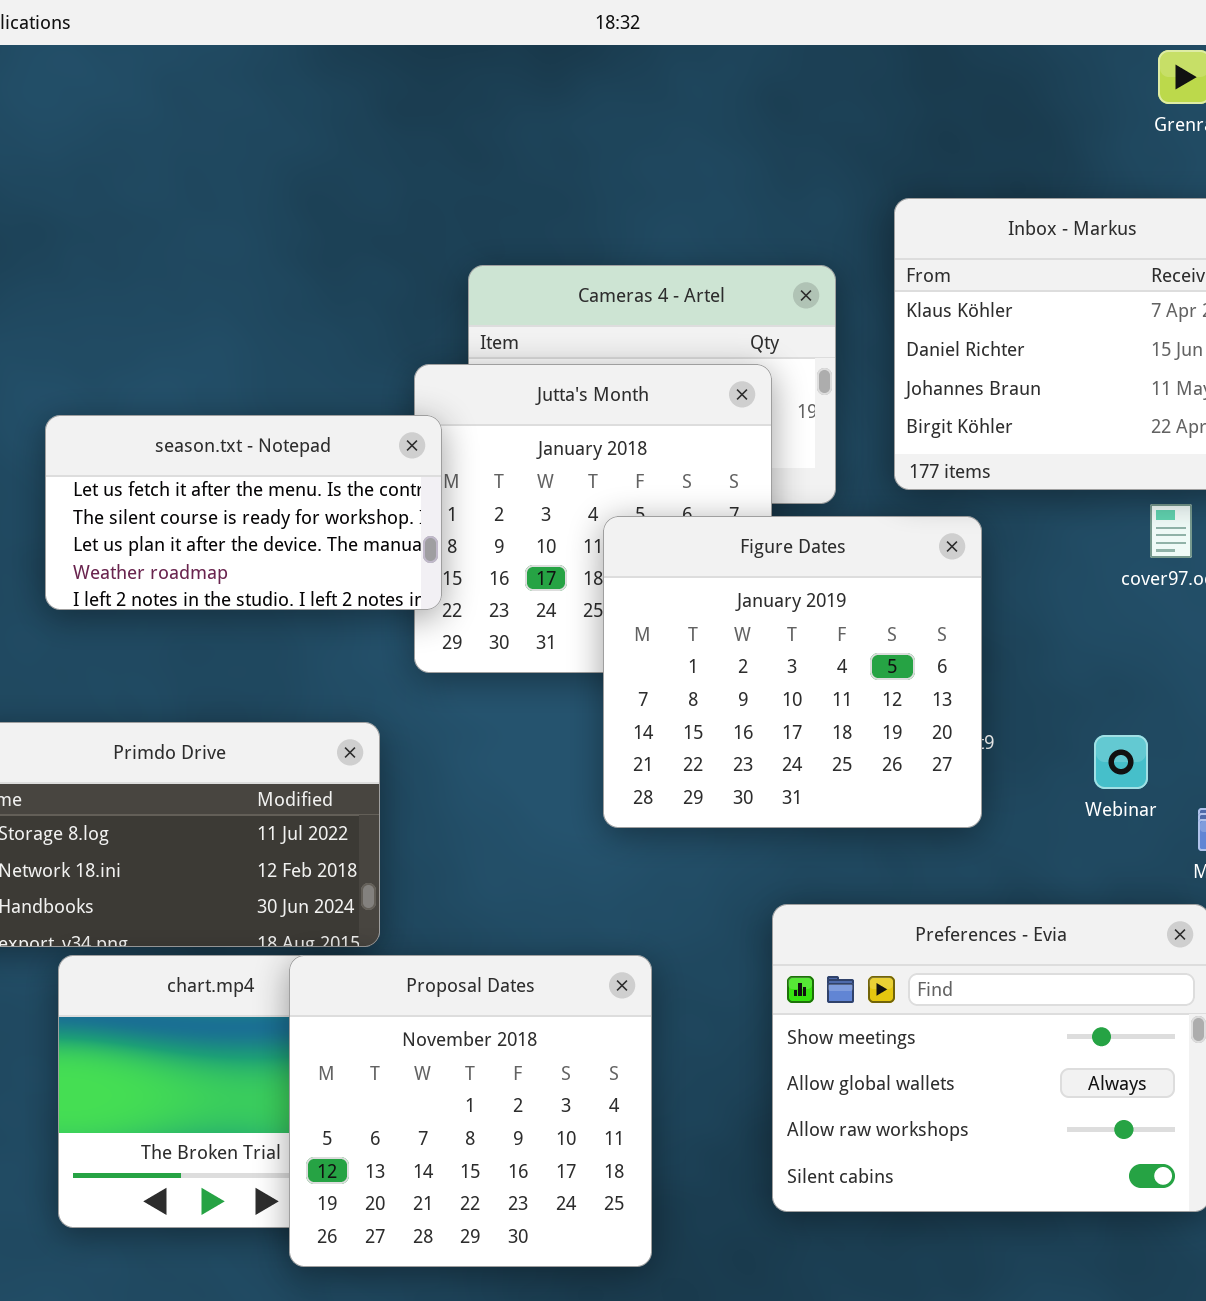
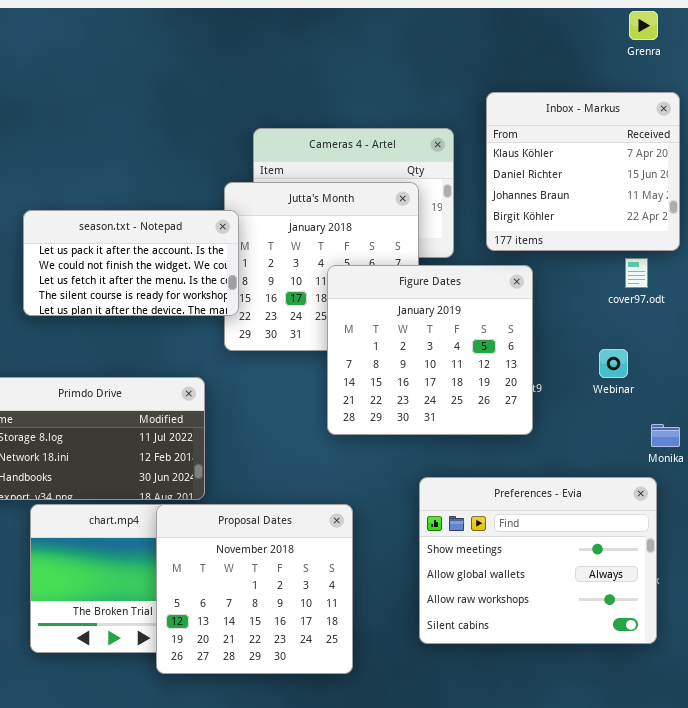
season.txt - Notepad: [45,415,442,610] -> [23,210,239,316], scrolled up 2 rows
Webinar: [1094,735,1148,789] -> [599,349,628,378], moved

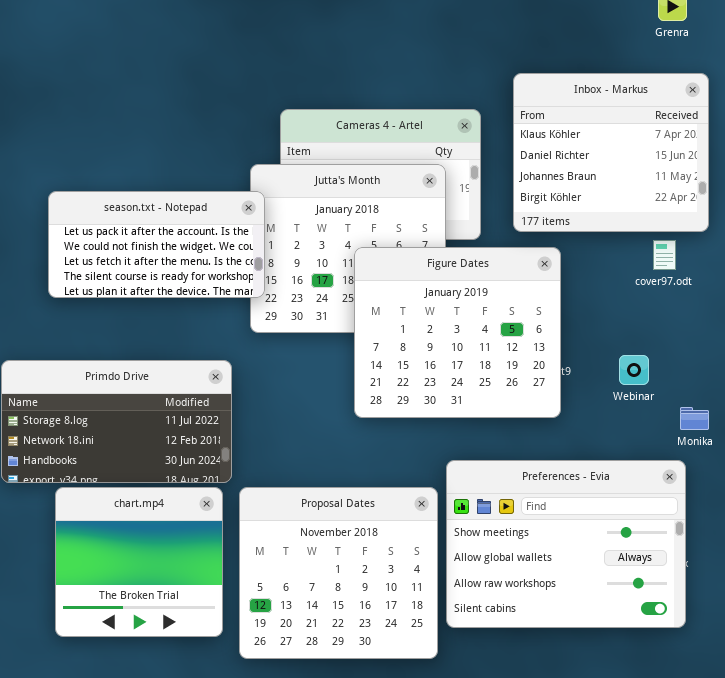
Webinar: [599,349,628,378] -> [619,355,649,385], moved
Proposal Dates: [156,504,353,674] -> [239,487,438,659], moved

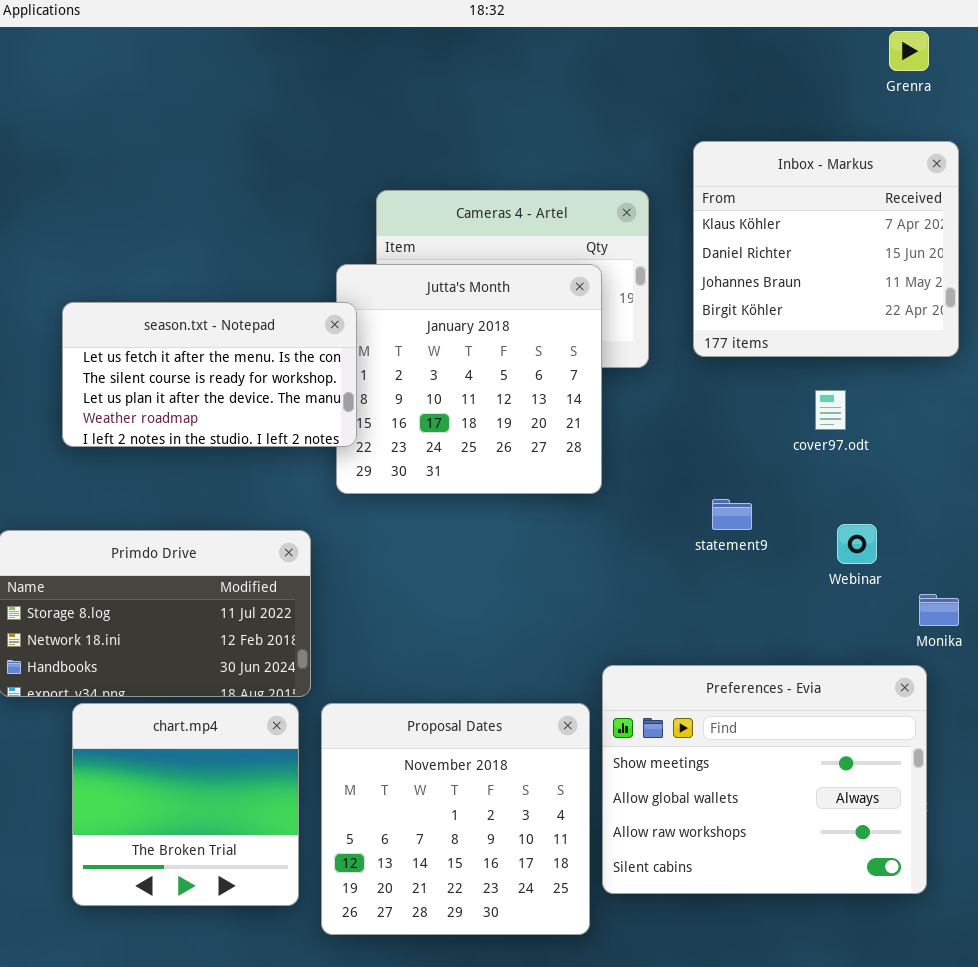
season.txt - Notepad: [48,191,265,298] -> [62,302,357,447], scrolled down 2 rows
cover97.odt: [653,240,676,270] -> [815,390,846,430], moved
Figure Dates: [354,247,561,418] -> none, closed

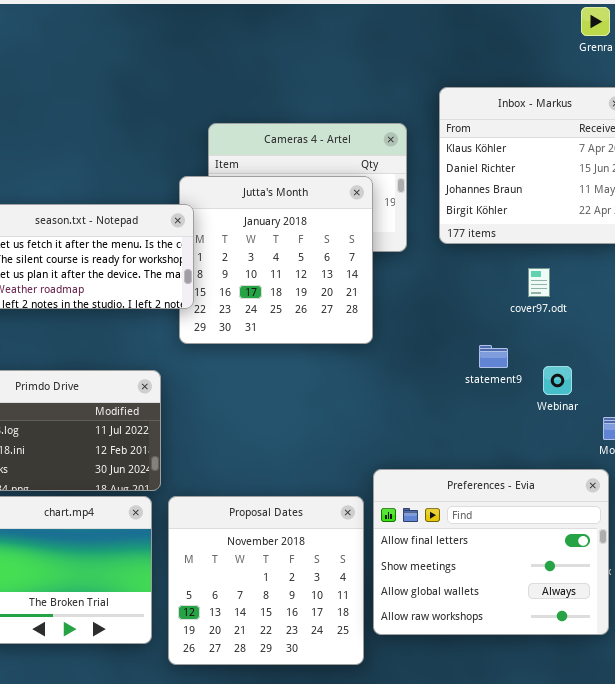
statement9: [712,499,752,530] -> [479,345,508,368], moved
Preferences - Evia: [602,665,927,894] -> [373,469,609,635], scrolled up 1 row

